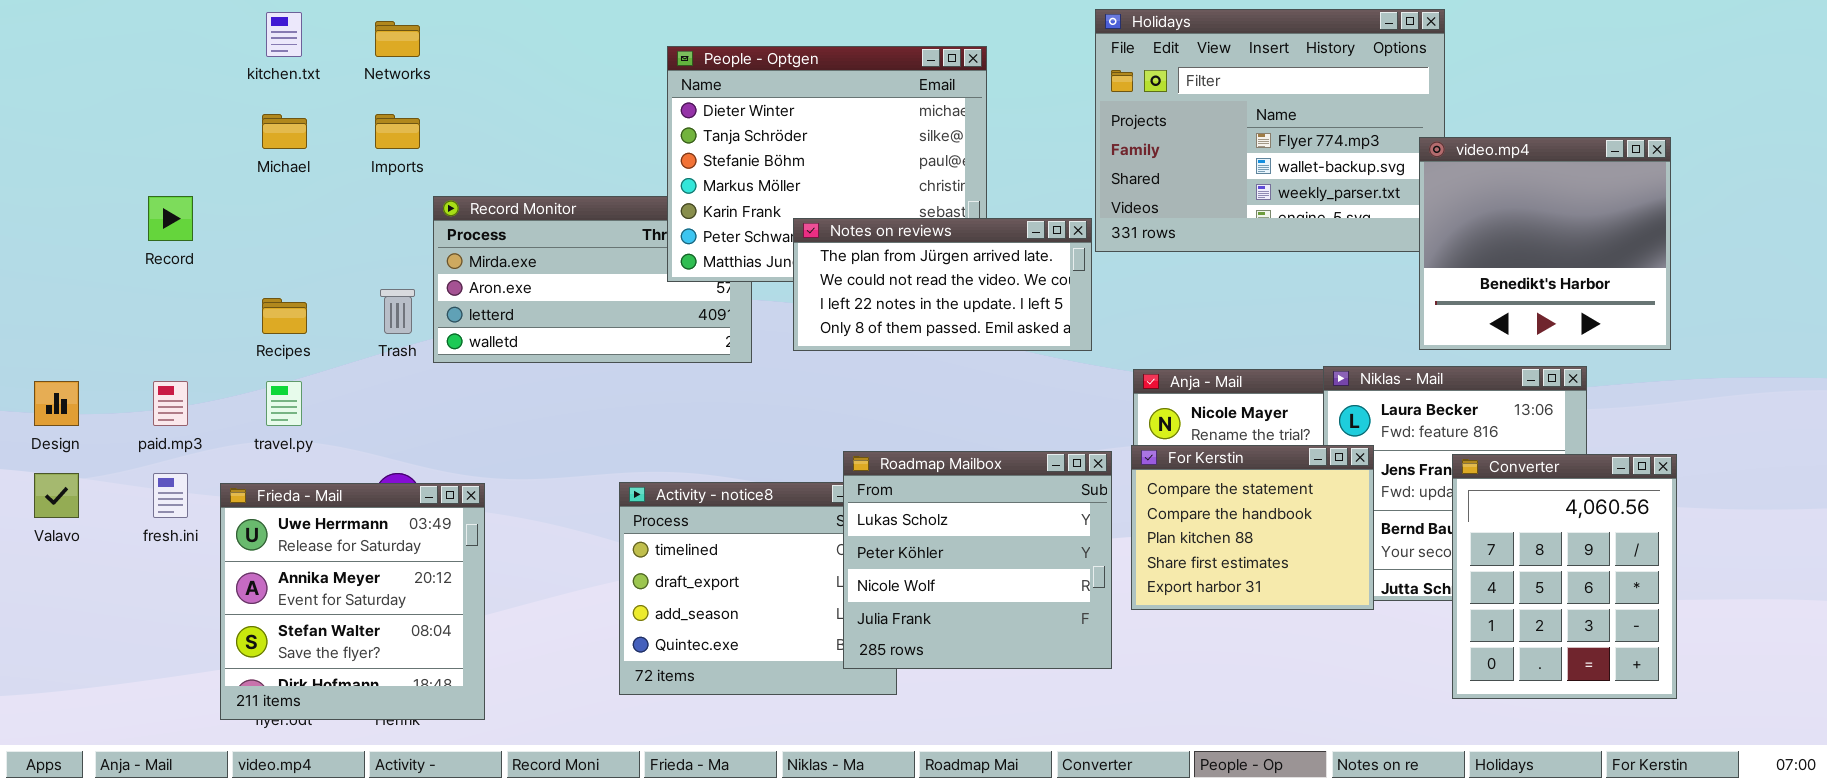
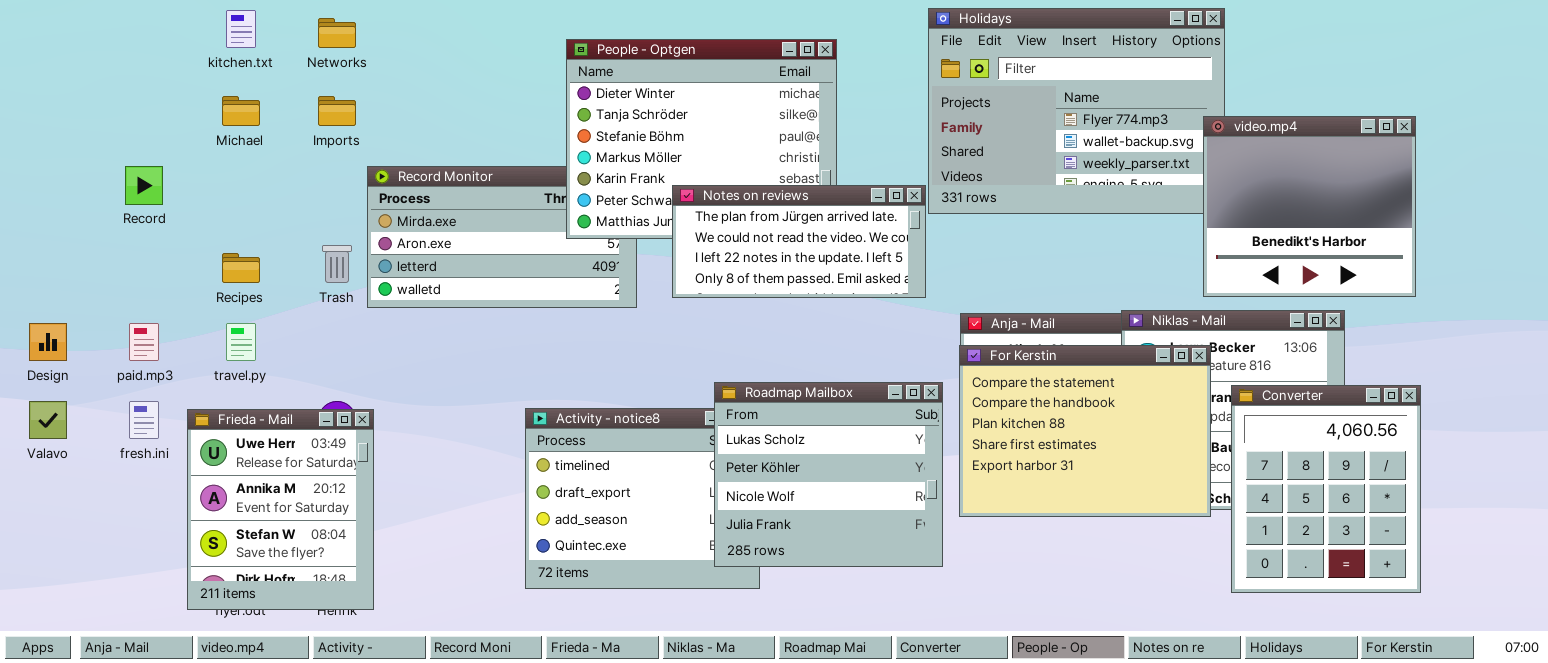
For Kerstin: [1131,445,1374,610] -> [959,345,1211,517], resized
Frieda - Mail: [220,483,485,720] -> [187,409,374,610], resized

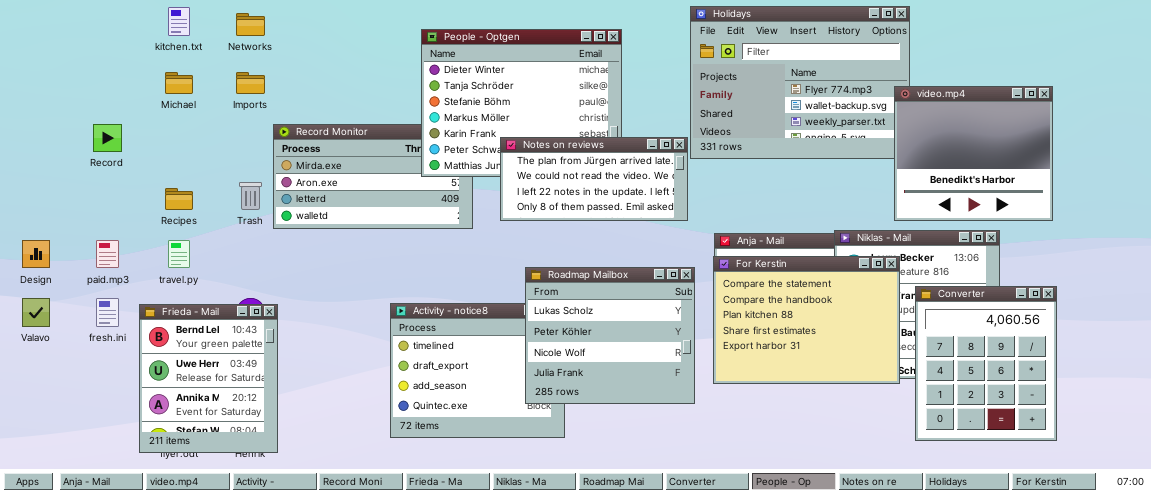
Roadmap Mailbox: [714,382,943,567] -> [525,267,695,404], moved
Frieda - Mail: [187,409,374,610] -> [139,304,278,453], scrolled up 1 row

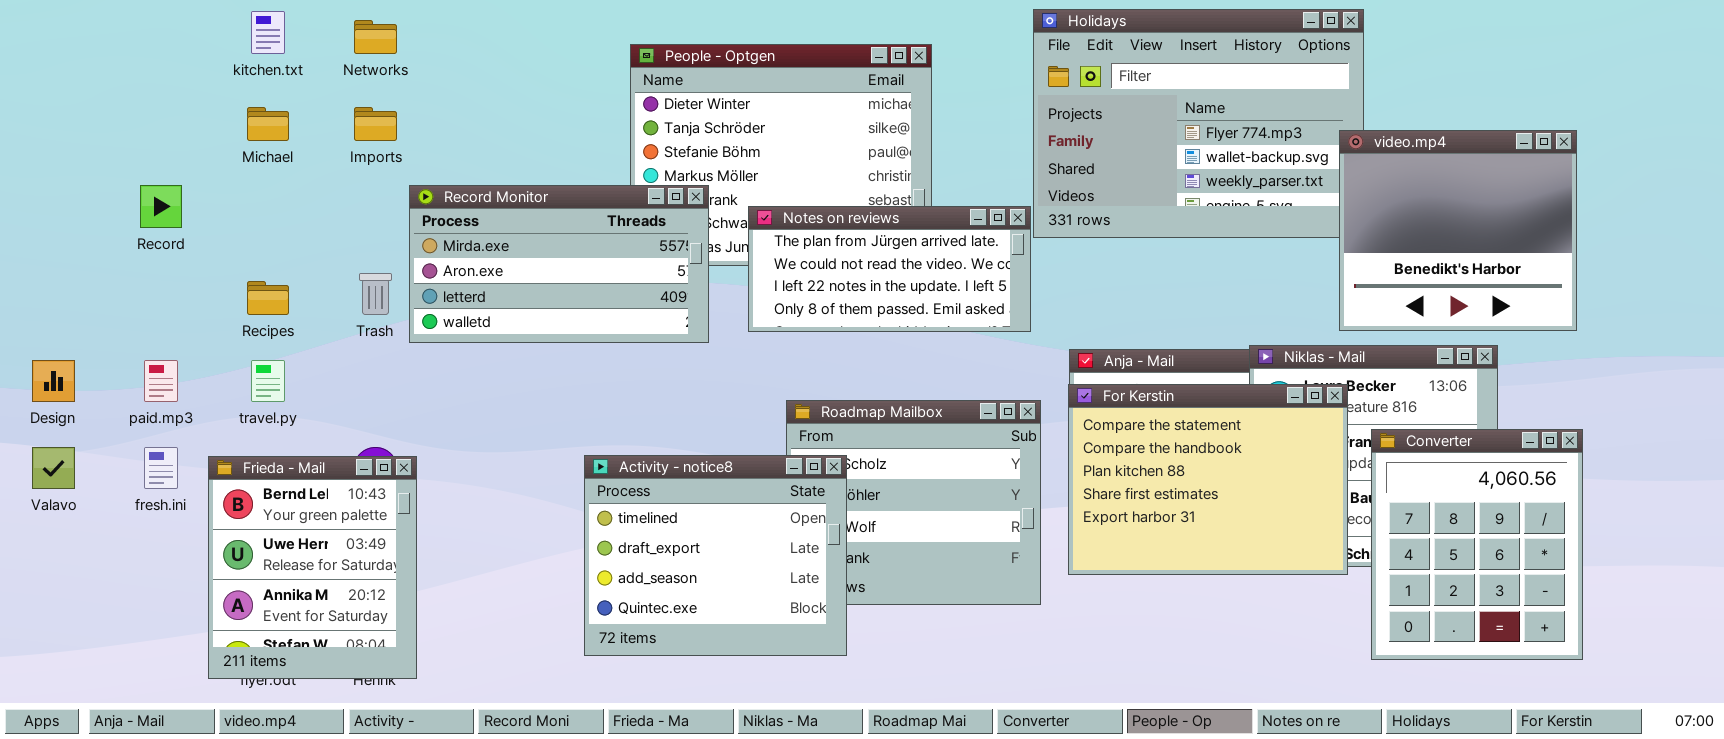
Record Monitor: [273,124,473,229] -> [409,185,709,343], raised
Activity - notice8: [390,303,565,438] -> [584,455,847,656], raised

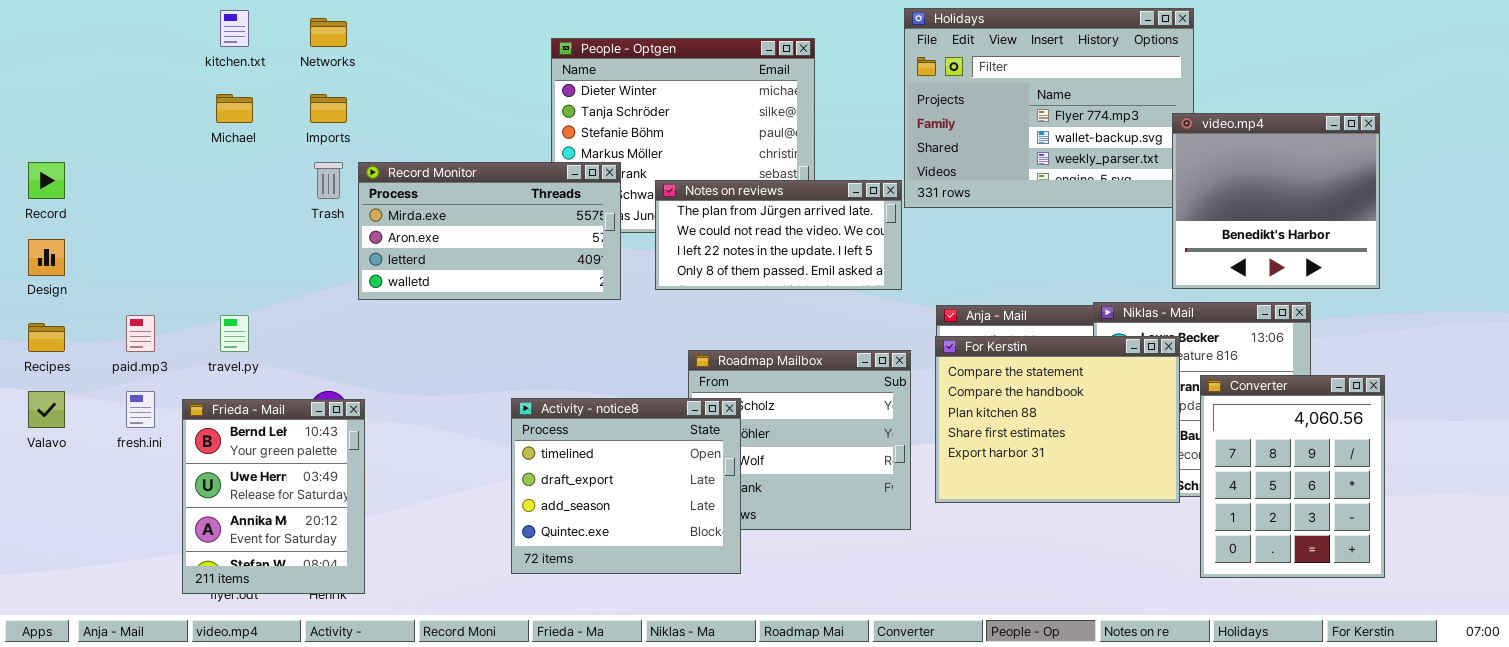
Record: [140,185,182,228] -> [28,162,65,199], moved
Trash: [359,273,392,315] -> [314,162,343,199], moved
Recipes: [247,281,289,315] -> [28,323,65,352], moved
Design: [32,360,75,402] -> [28,239,65,276], moved

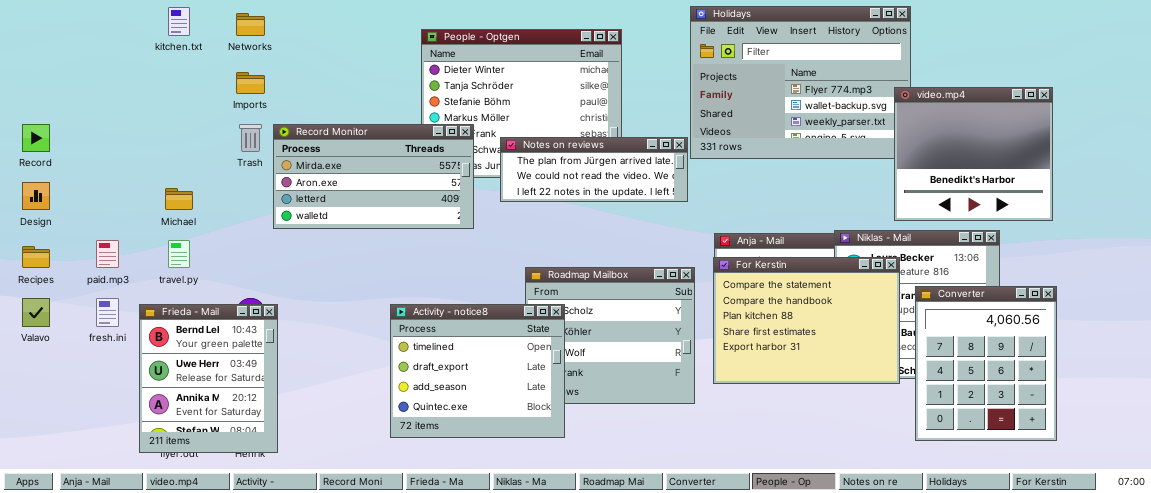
Michael: [216,94,253,123] -> [165,188,193,210], moved
Notes on reviews: [655,180,902,290] -> [500,137,688,202], resized

